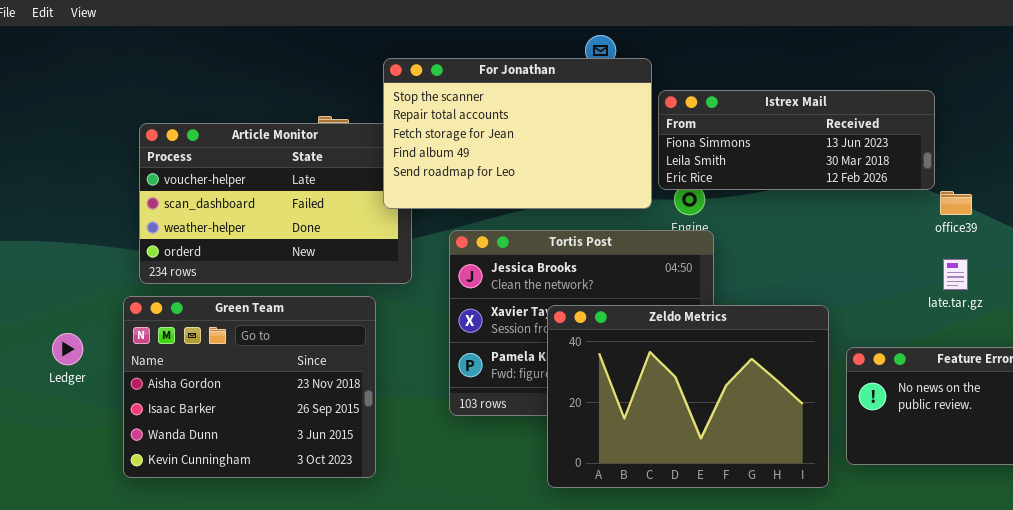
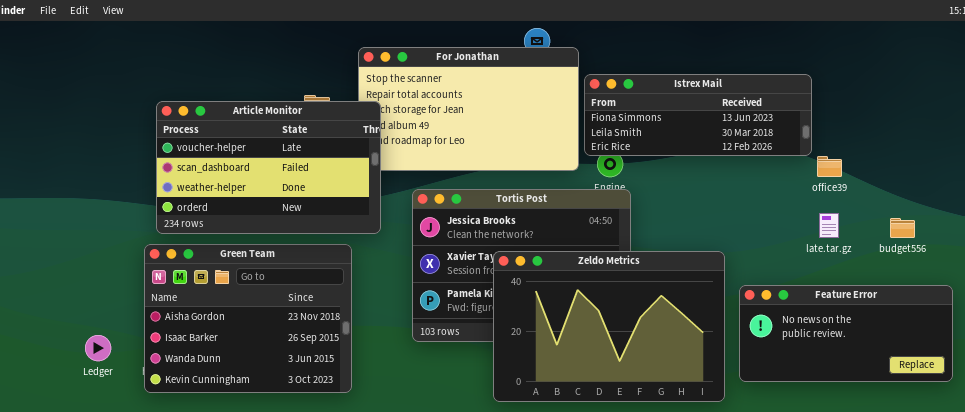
Article Monitor: [139,123,412,284] -> [156,101,381,234], raised
Ledger: [52,333,83,365] -> [85,335,111,361], moved

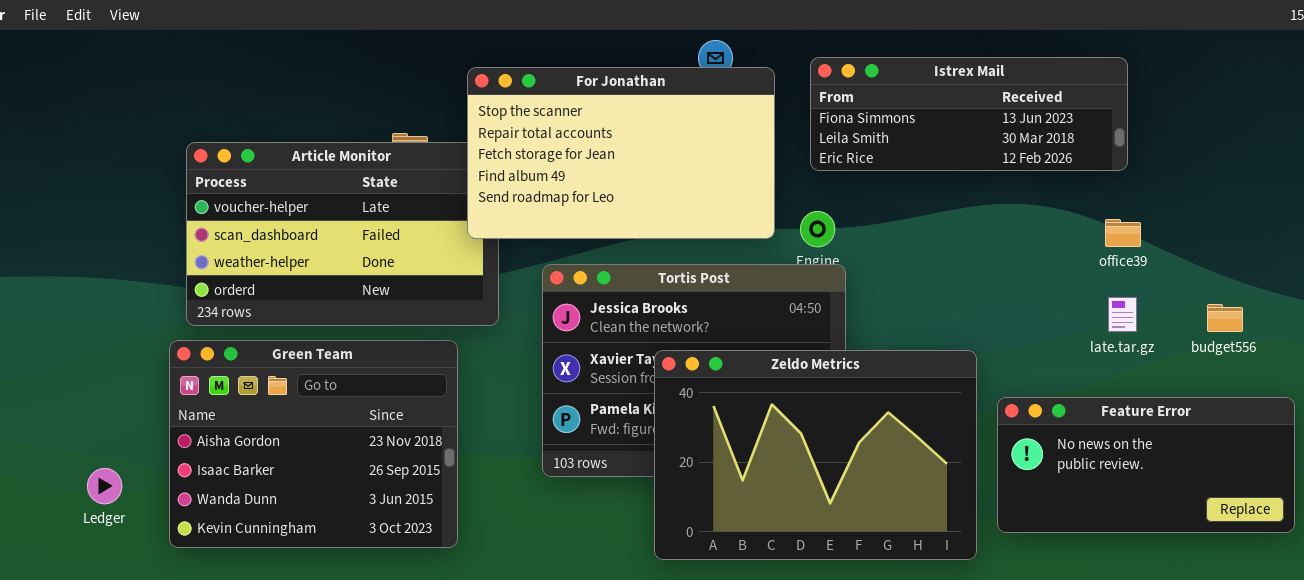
For Jonathan: [358,47,579,171] -> [467,67,775,239], raised
Istrex Mail: [584,74,812,156] -> [810,57,1128,171], moved

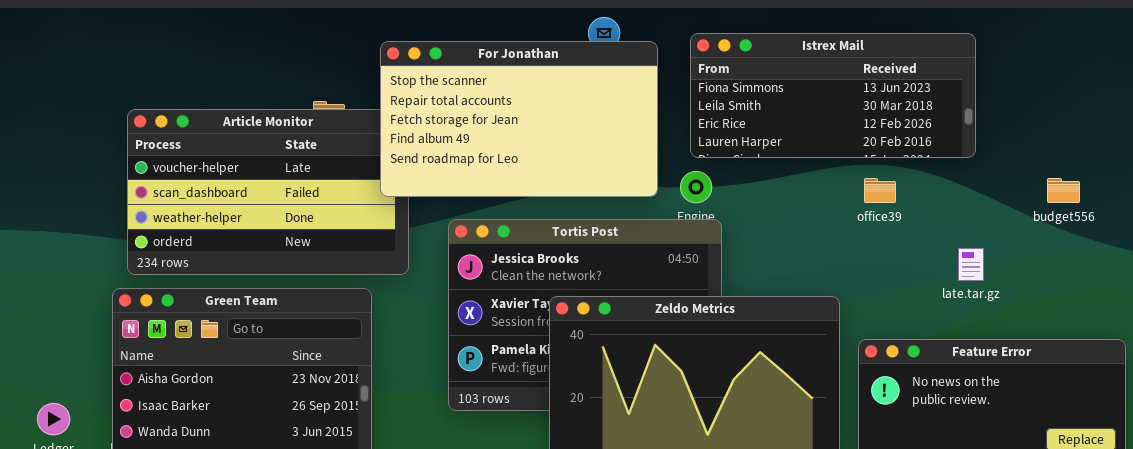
Istrex Mail: [810,57,1128,171] -> [690,33,976,158], resized
office39: [1105,219,1141,247] -> [864,178,896,203], moved
budget556: [1207,304,1243,332] -> [1047,178,1080,203], moved

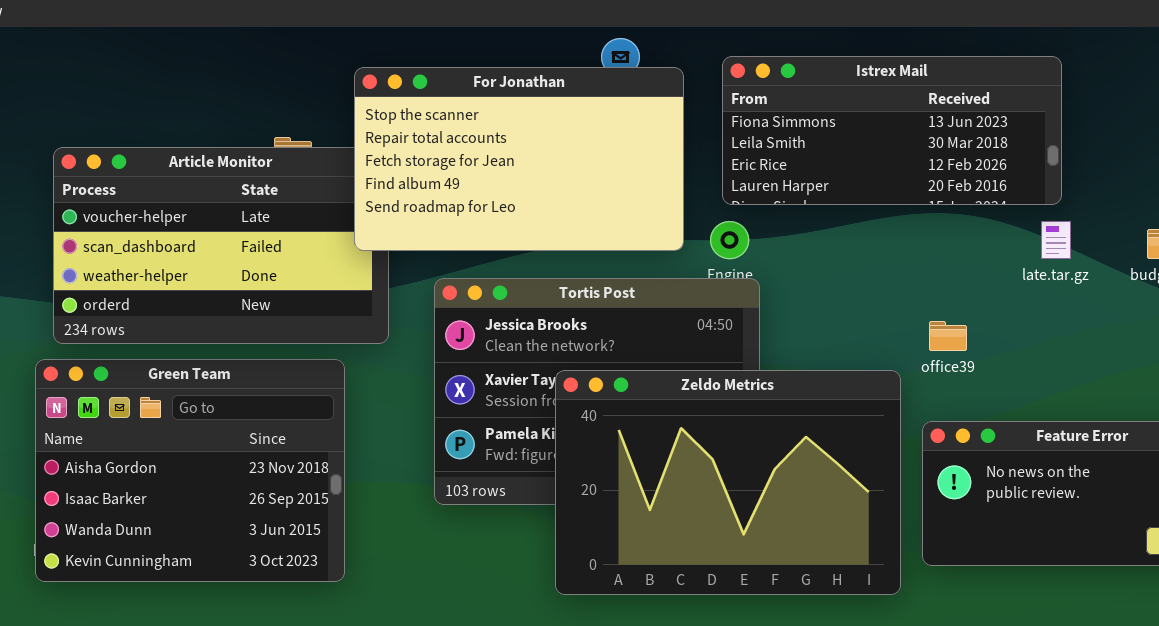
office39: [864,178,896,203] -> [929,321,967,351], moved
late.tar.gz: [958,248,984,281] -> [1041,221,1071,259], moved

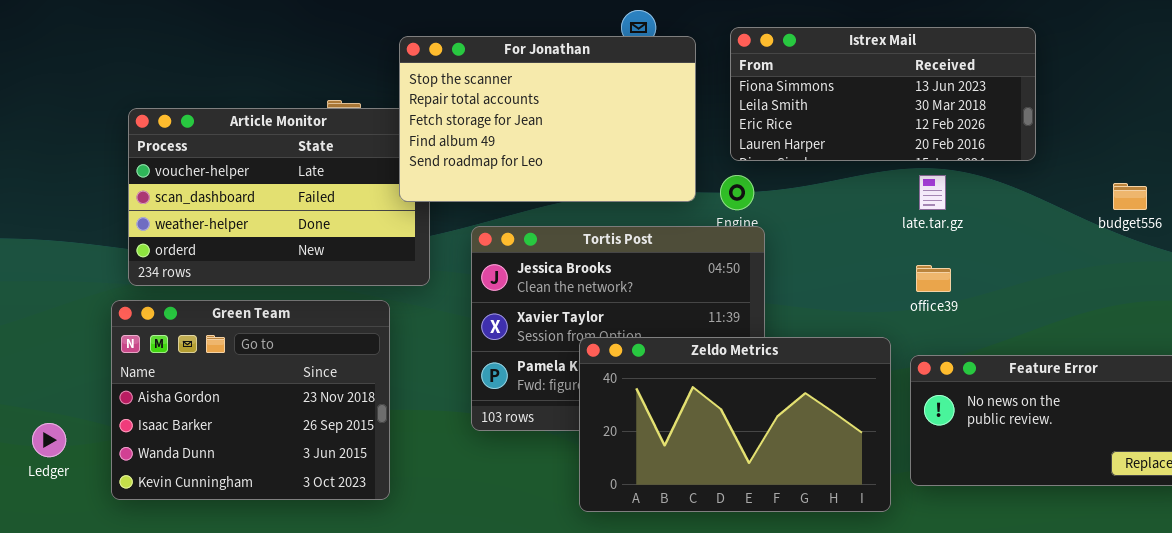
late.tar.gz: [1041,221,1071,259] -> [919,175,946,210], moved
Zeldo Metrics: [555,370,901,595] -> [579,337,891,512], resized

